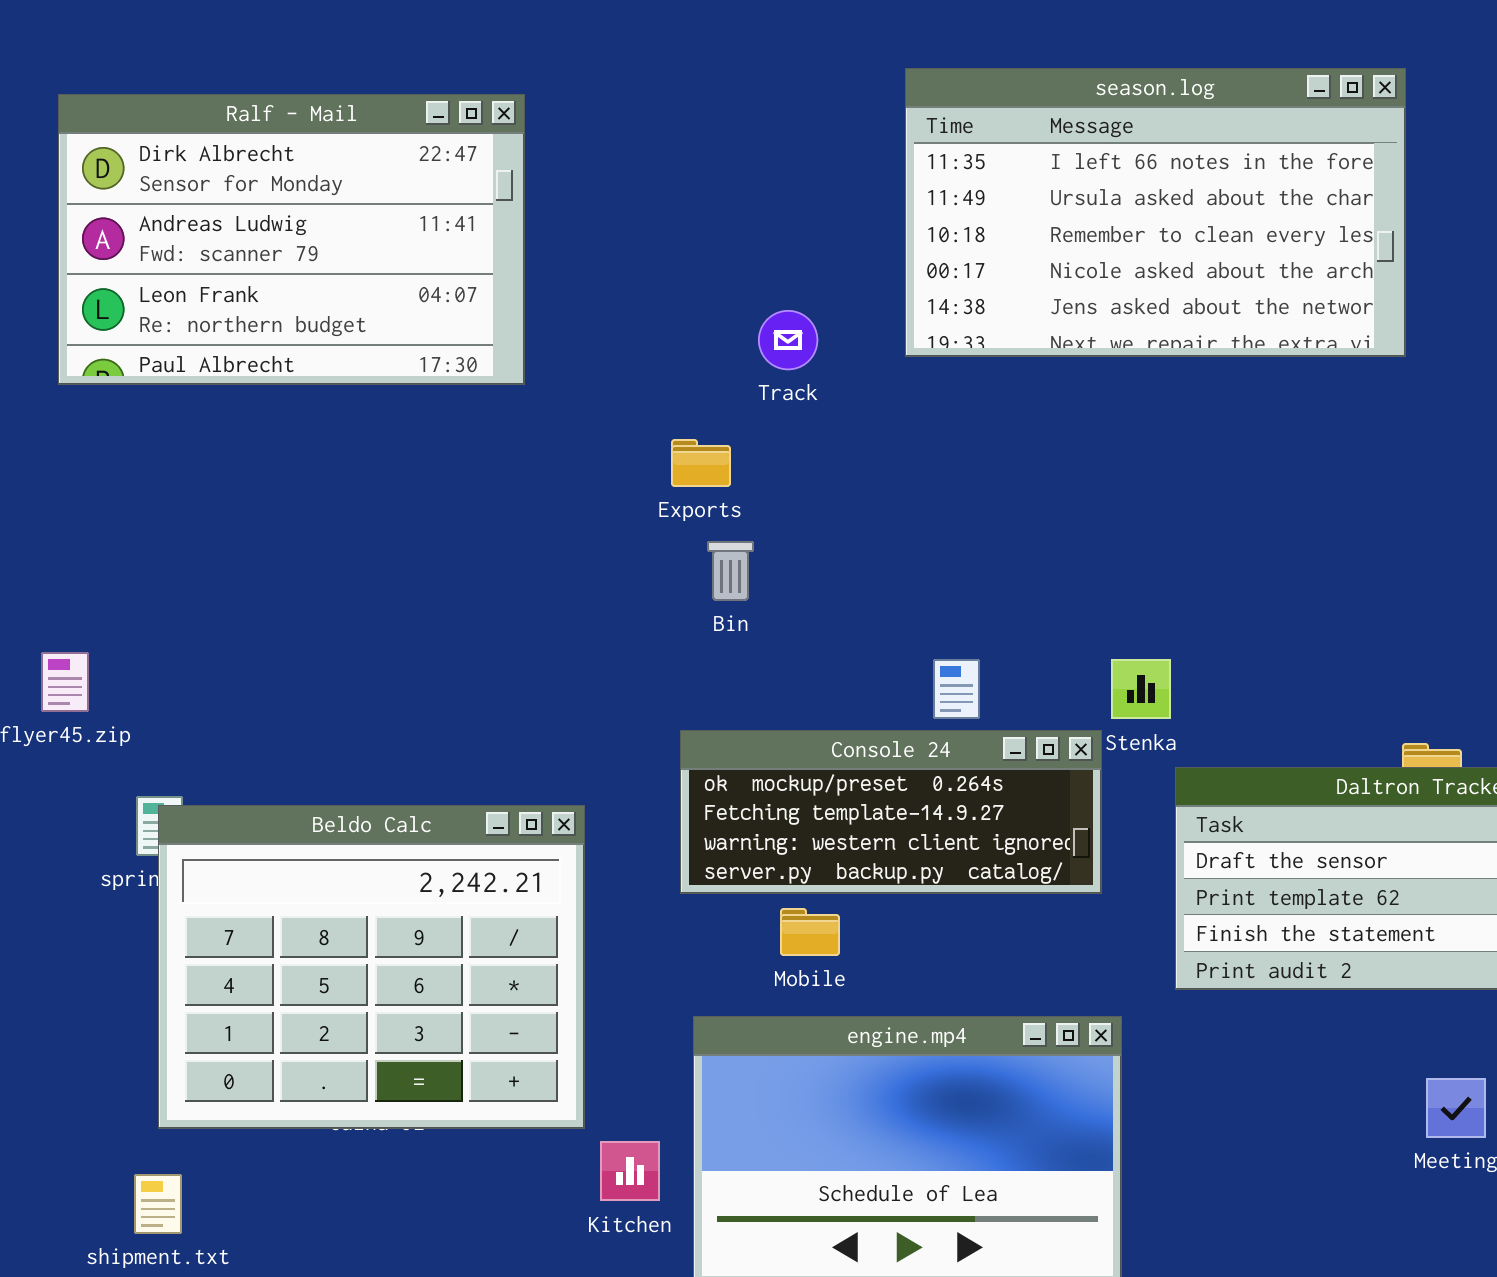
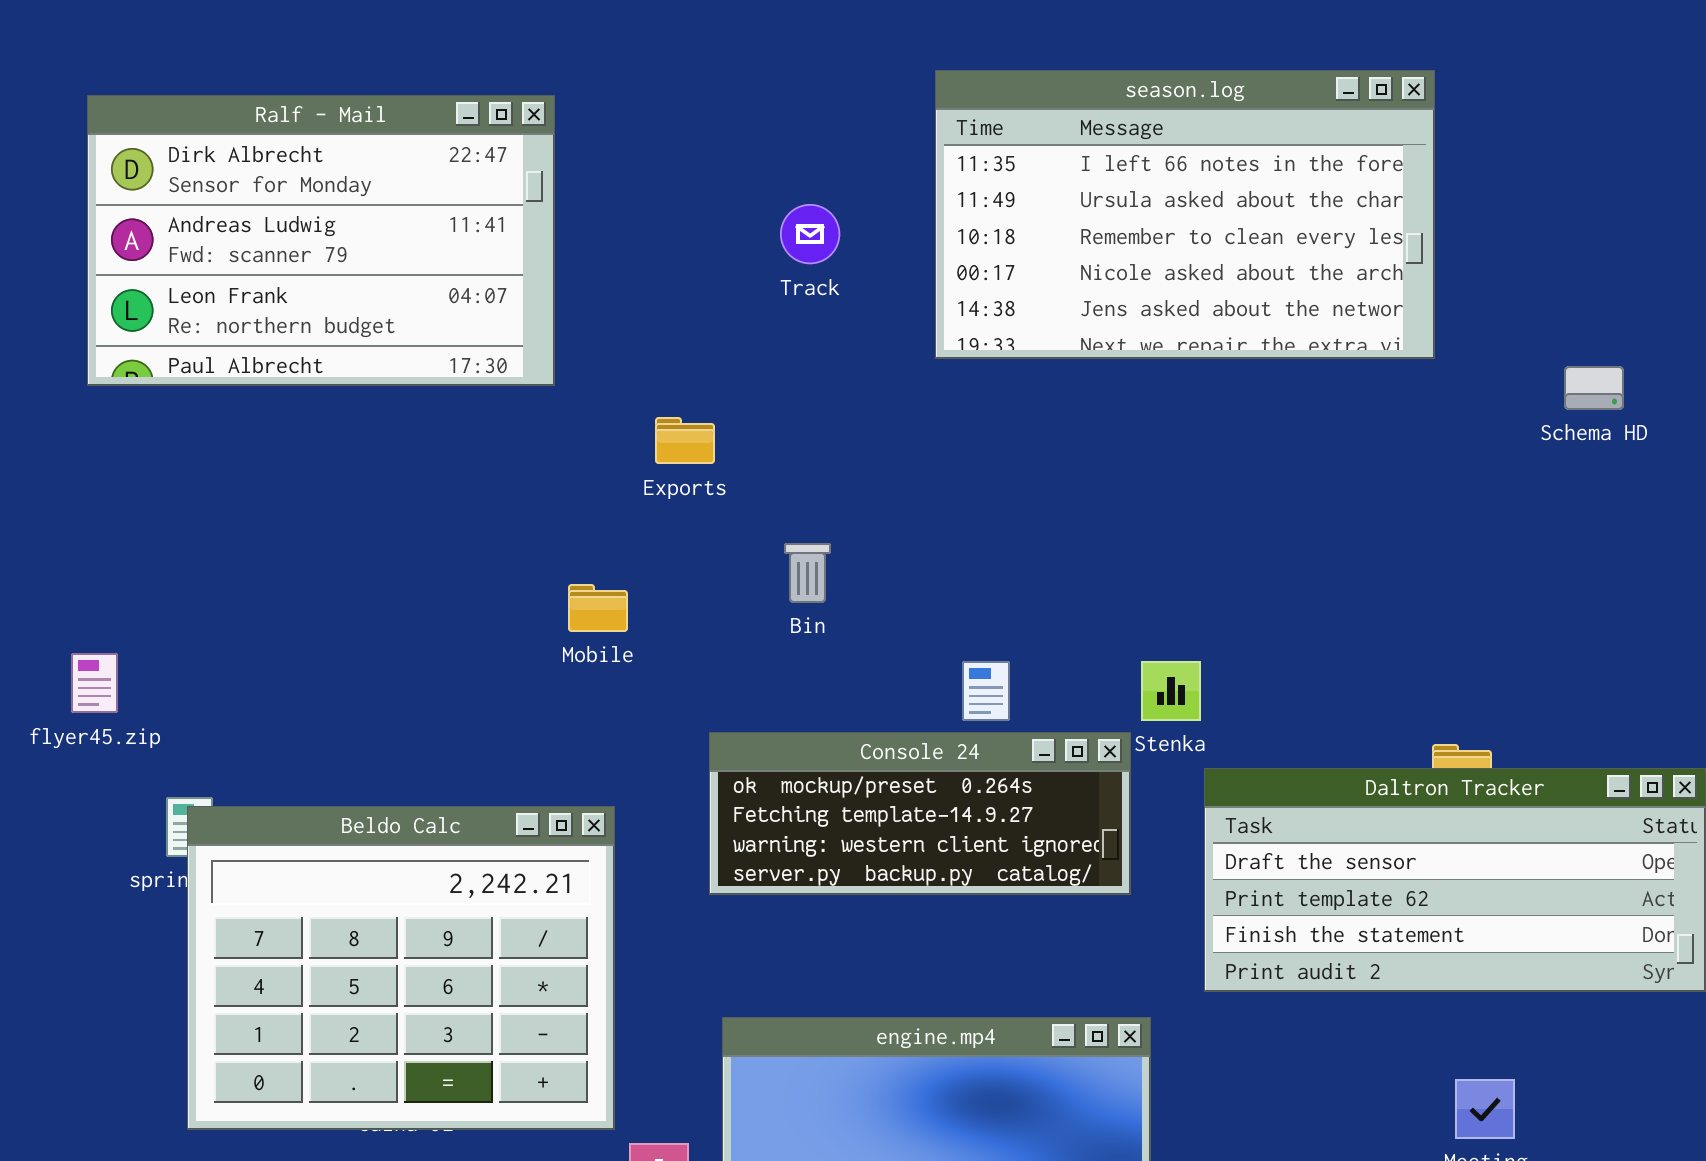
Track: [758,310,818,370] -> [780,204,840,264], moved
Exports: [671,439,731,487] -> [655,417,715,464], moved
Bin: [707,541,754,601] -> [784,543,831,603], moved
Mobile: [780,908,840,956] -> [568,584,628,632], moved

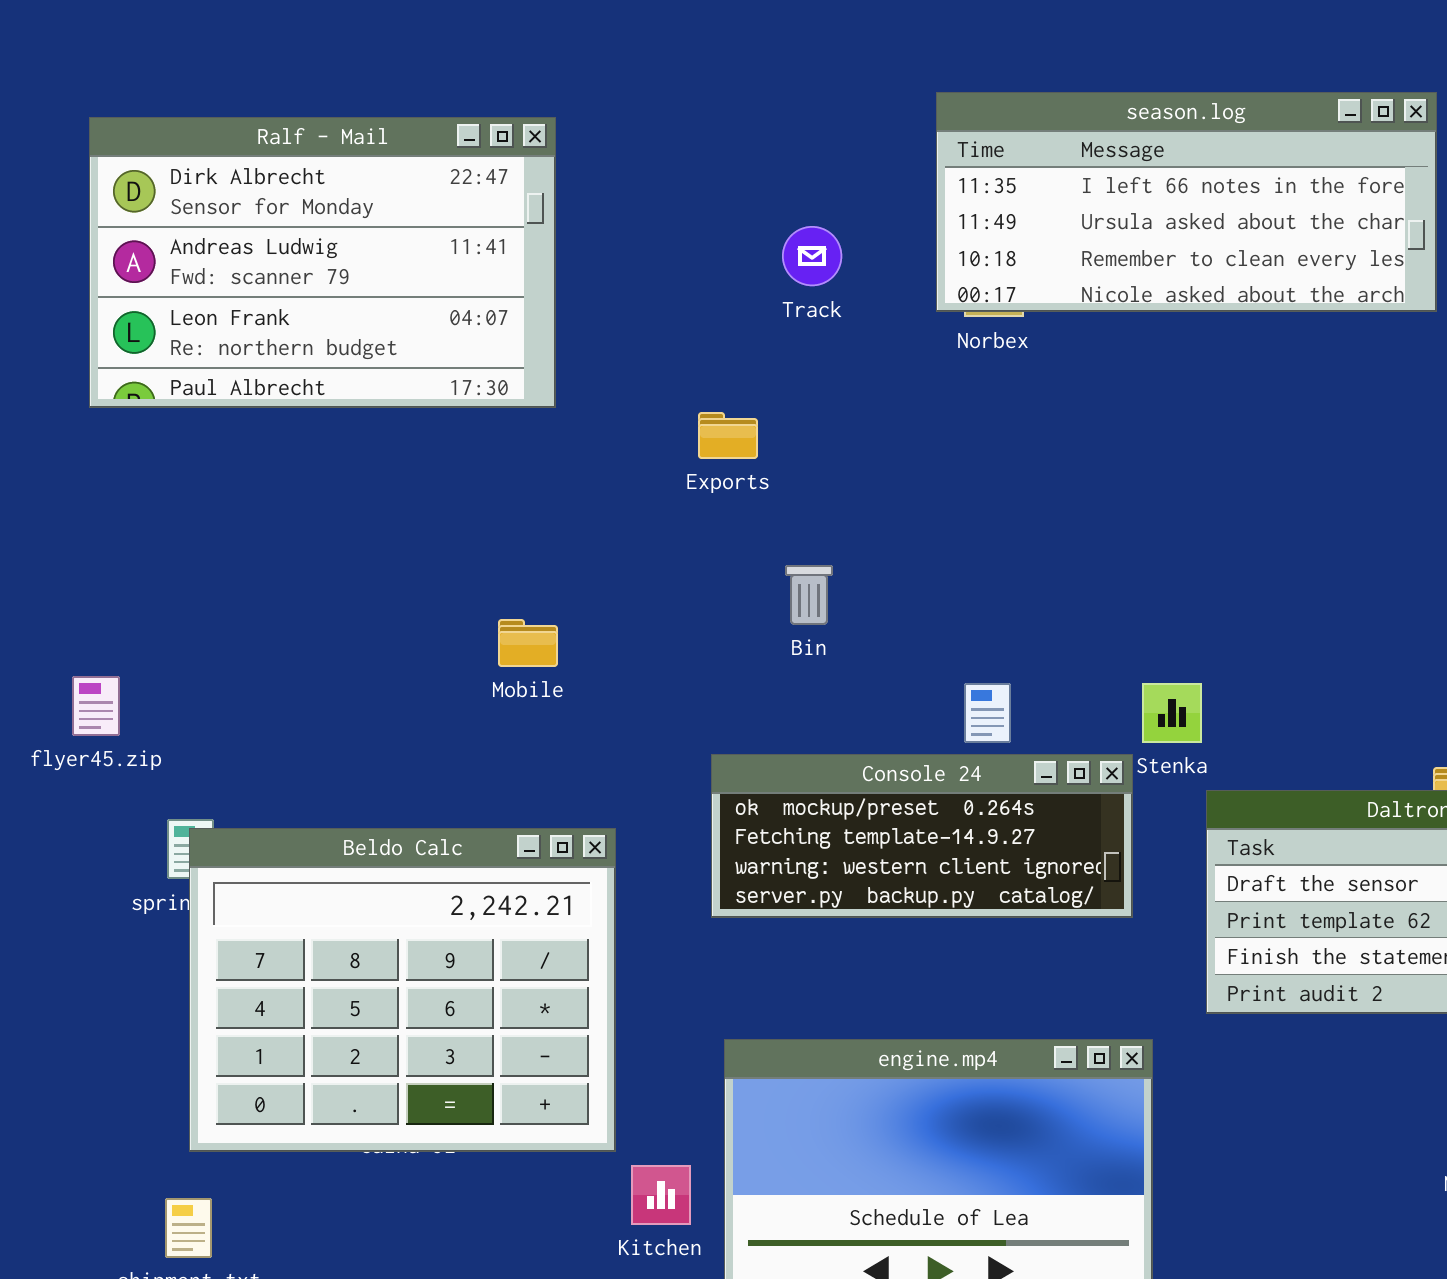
season.log: [935,70,1435,359] -> [936,92,1437,312], resized
Exports: [655,417,715,464] -> [698,412,758,459], moved
Mobile: [568,584,628,632] -> [498,619,558,667], moved

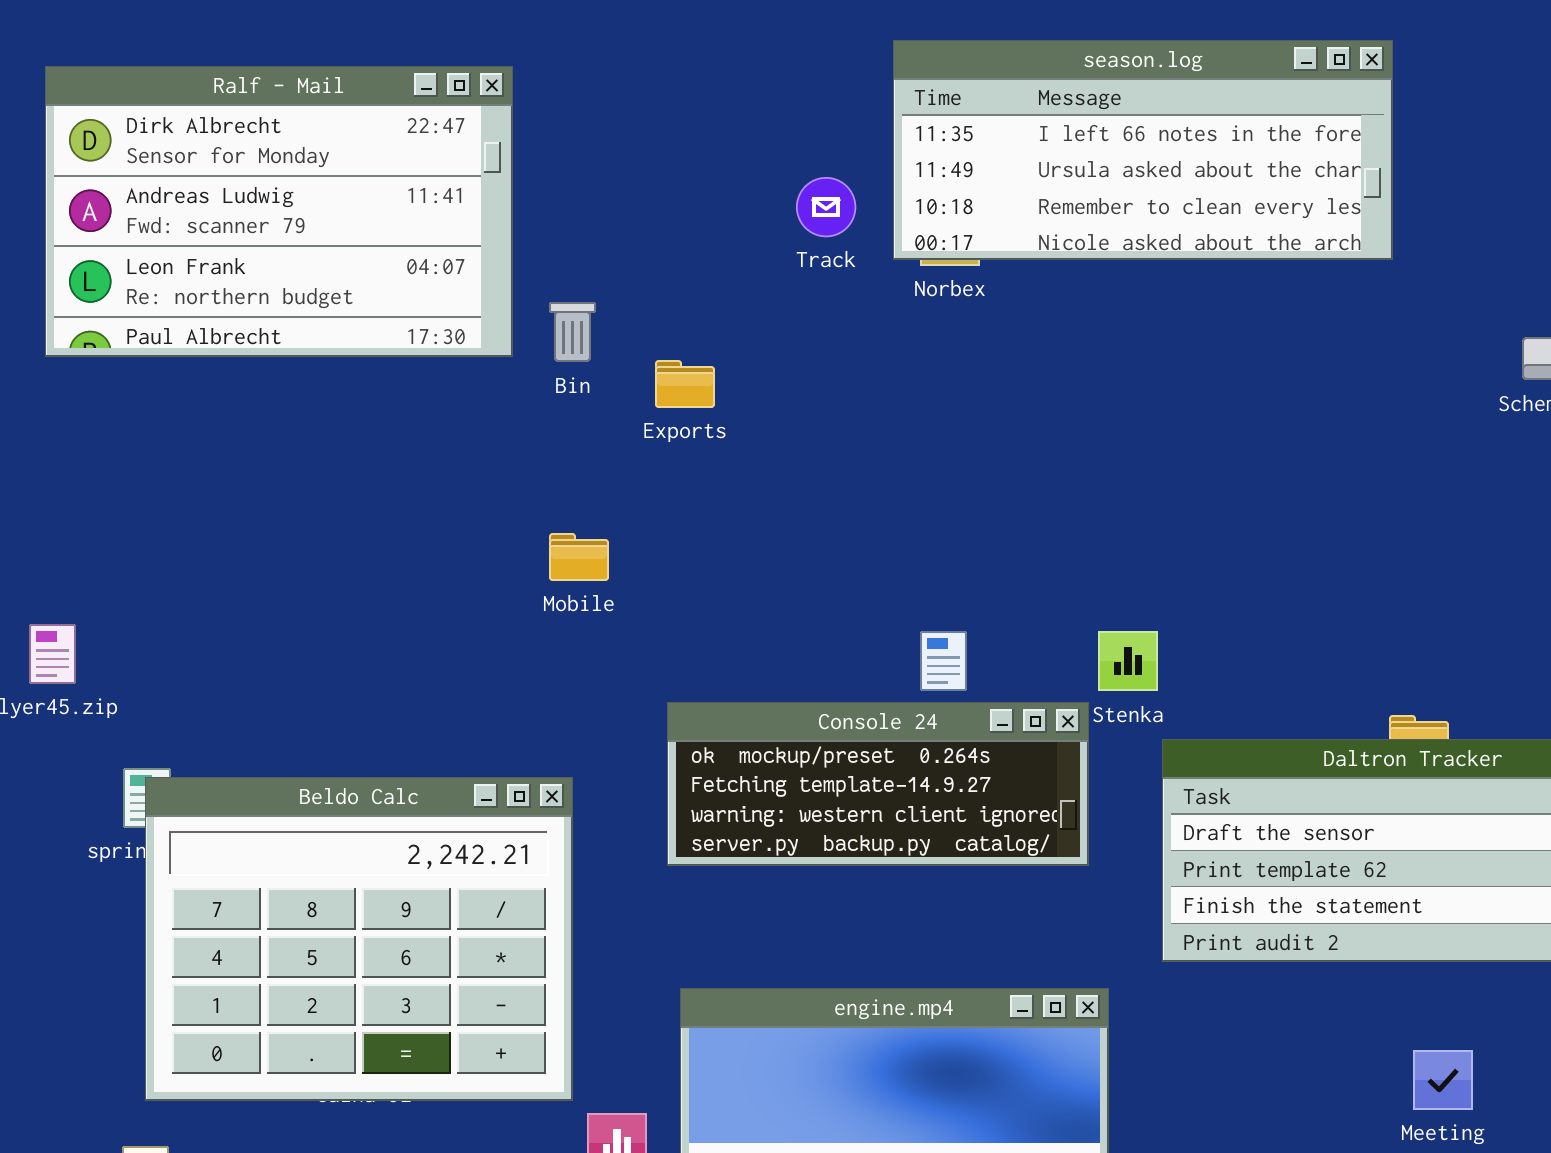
Track: [782,226,842,286] -> [796,177,856,237], moved
Bin: [785,565,833,625] -> [549,302,596,362], moved
Mobile: [498,619,558,667] -> [549,533,609,581], moved

